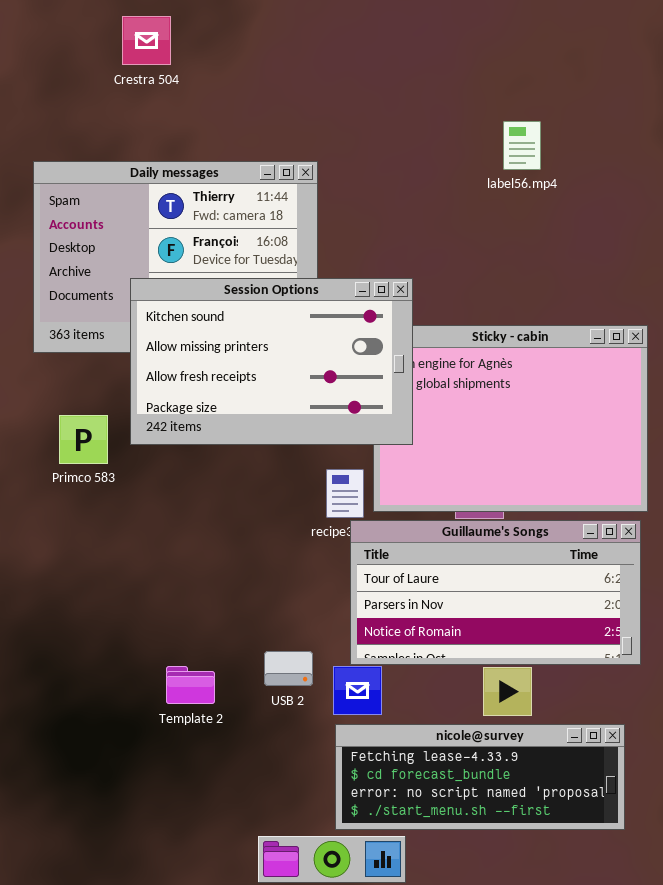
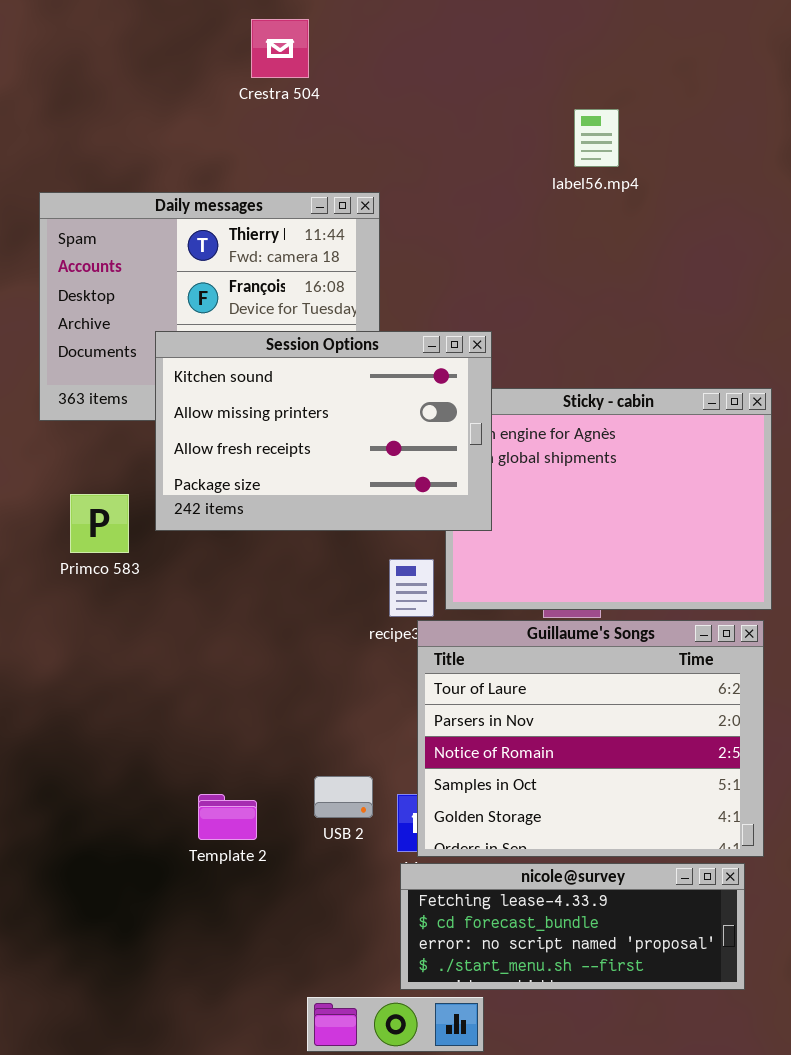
Crestra 504: [122,16,171,65] -> [251,19,309,78], moved
label56.mp4: [503,121,541,170] -> [574,109,619,167], moved
Guillaume's Songs: [350,520,641,665] -> [417,620,764,857], resized

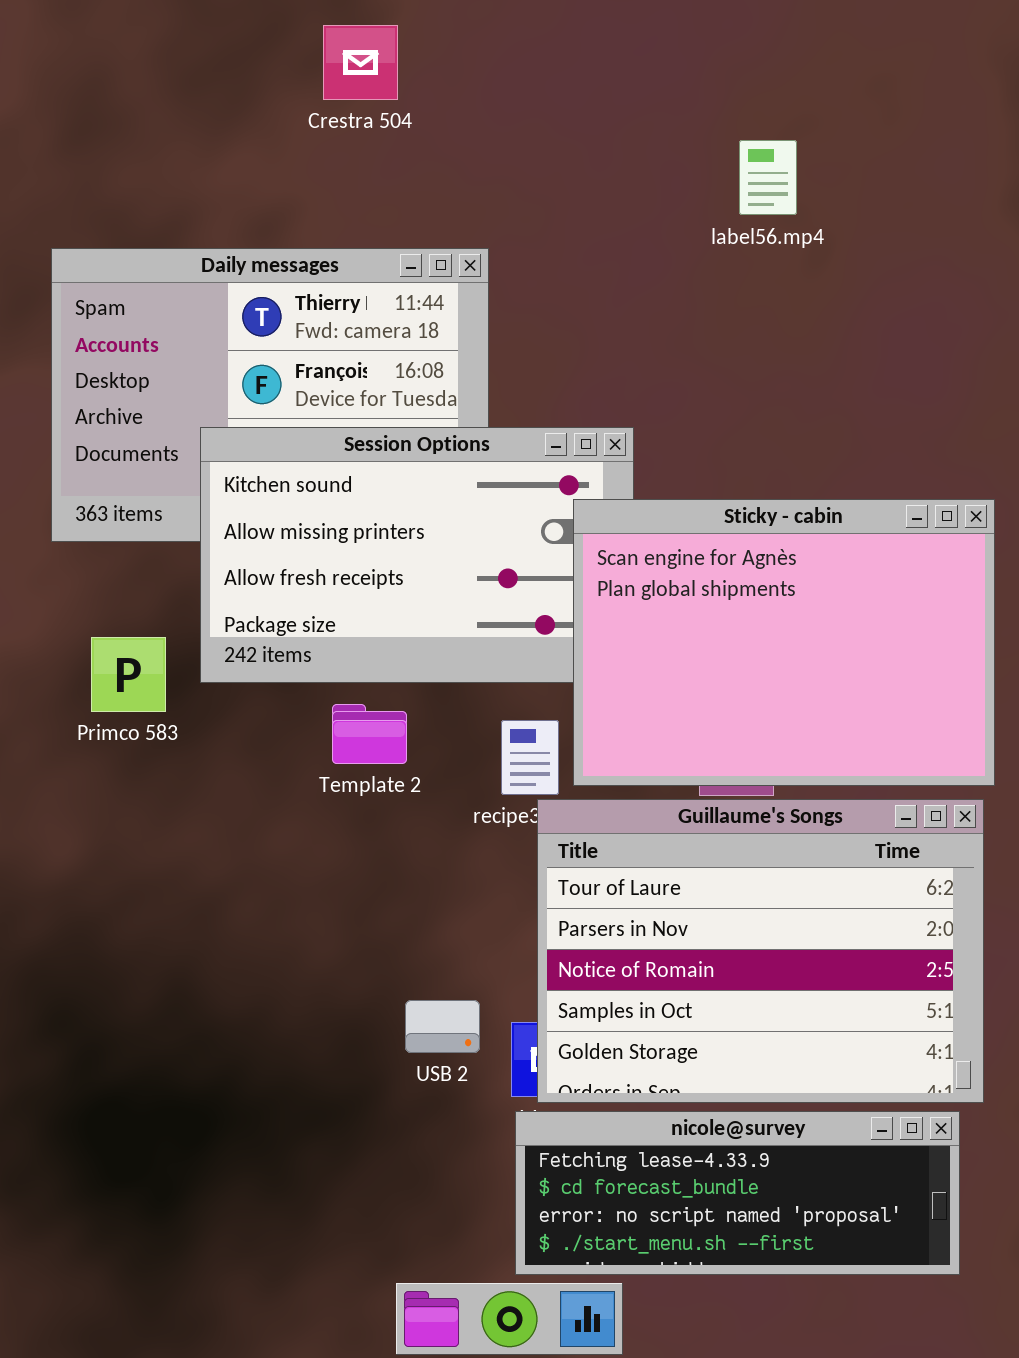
Sticky - cabin: [445,388,772,610] -> [573,499,995,786], raised
Template 2: [198,794,257,840] -> [332,704,407,764], moved

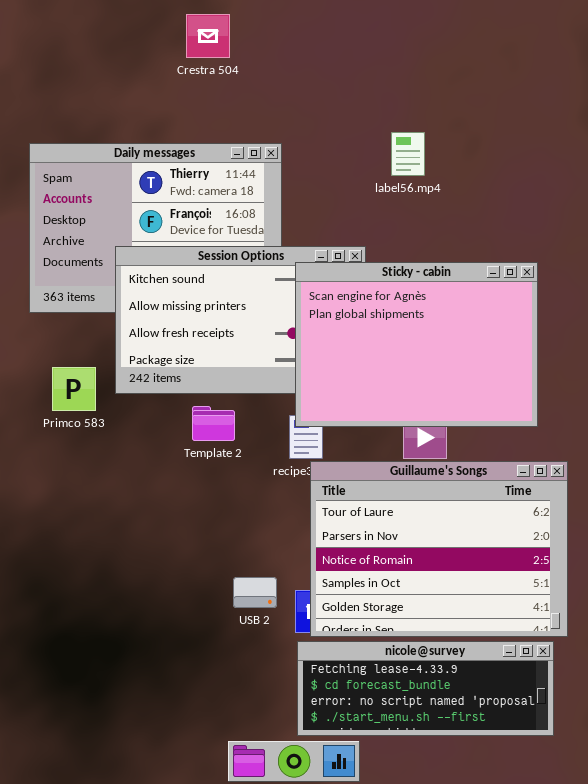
label56.mp4: [739,140,797,215] -> [391,132,425,176], moved
Sticky - cabin: [573,499,995,786] -> [295,262,538,427], moved

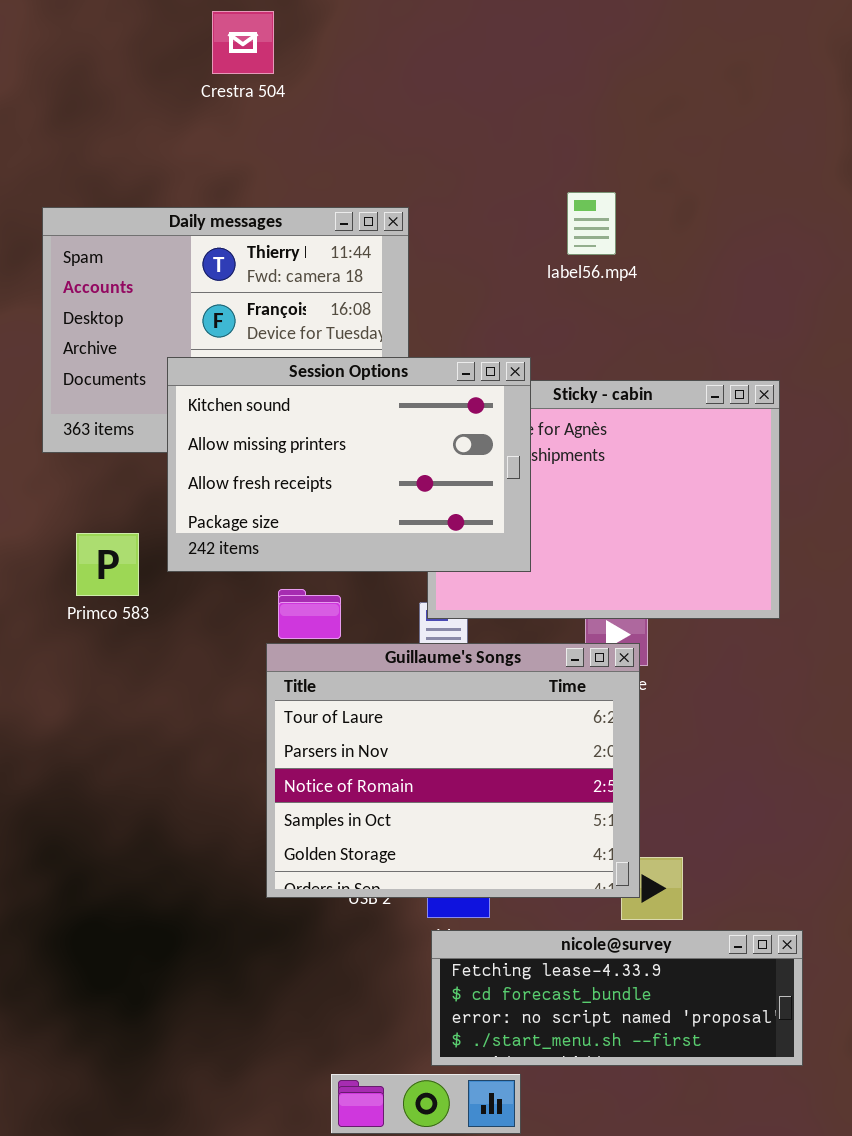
Crestra 504: [186,14,230,58] -> [212,11,274,74], moved
Session Options: [115,246,366,394] -> [167,357,531,572], raised
Guillaume's Songs: [310,461,568,637] -> [266,643,640,898], moved

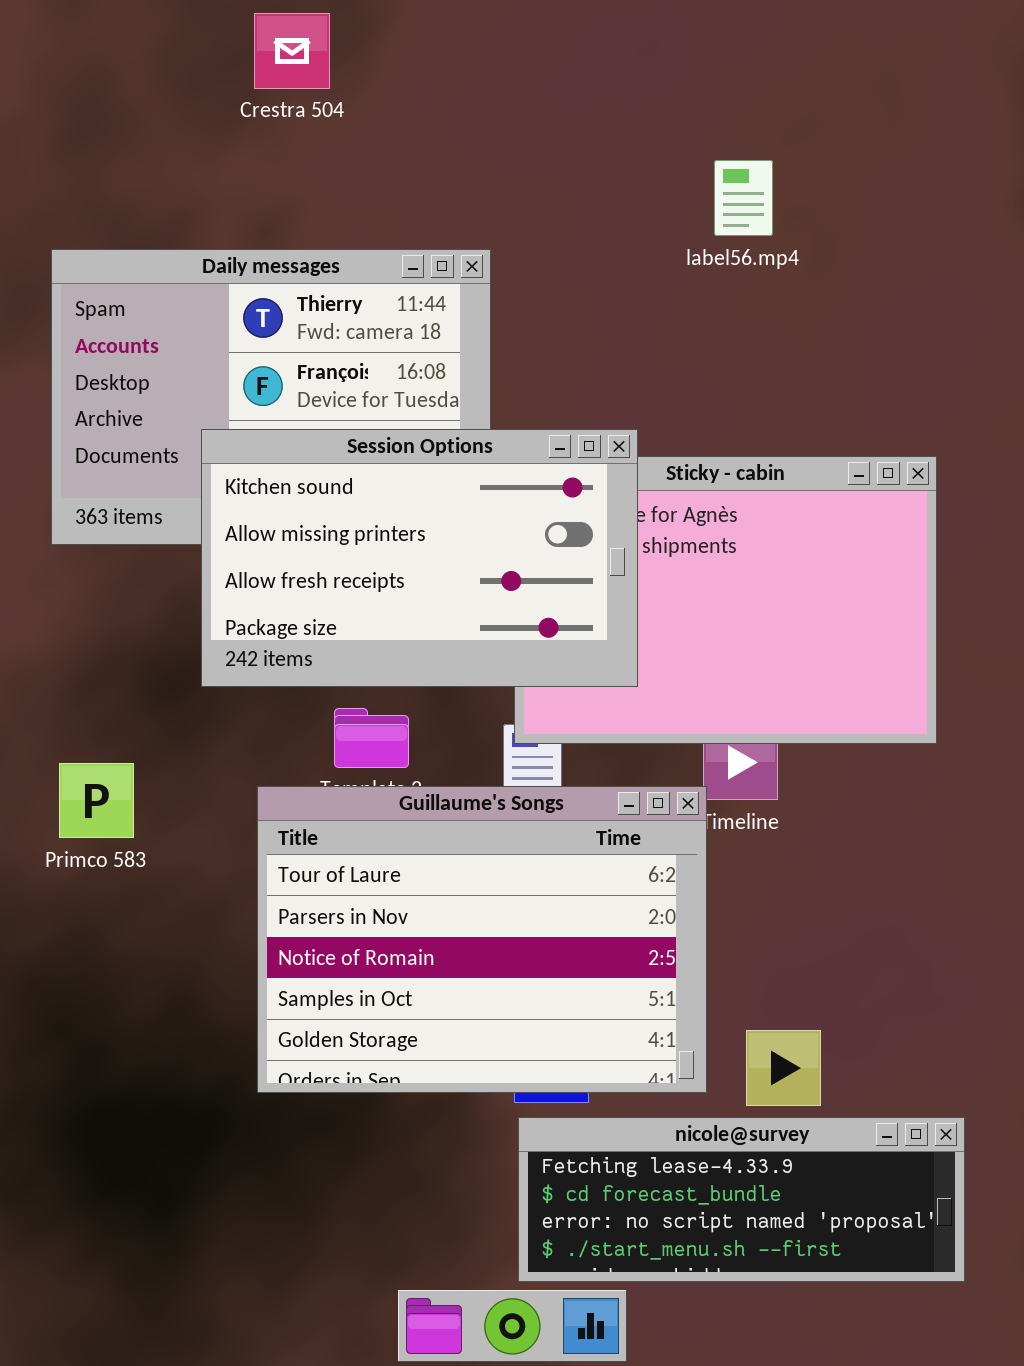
label56.mp4: [567,192,616,255] -> [714,160,773,236], moved
Primco 583: [76,533,139,596] -> [59,763,134,838], moved
Guillaume's Songs: [266,643,640,898] -> [257,786,707,1093], moved

